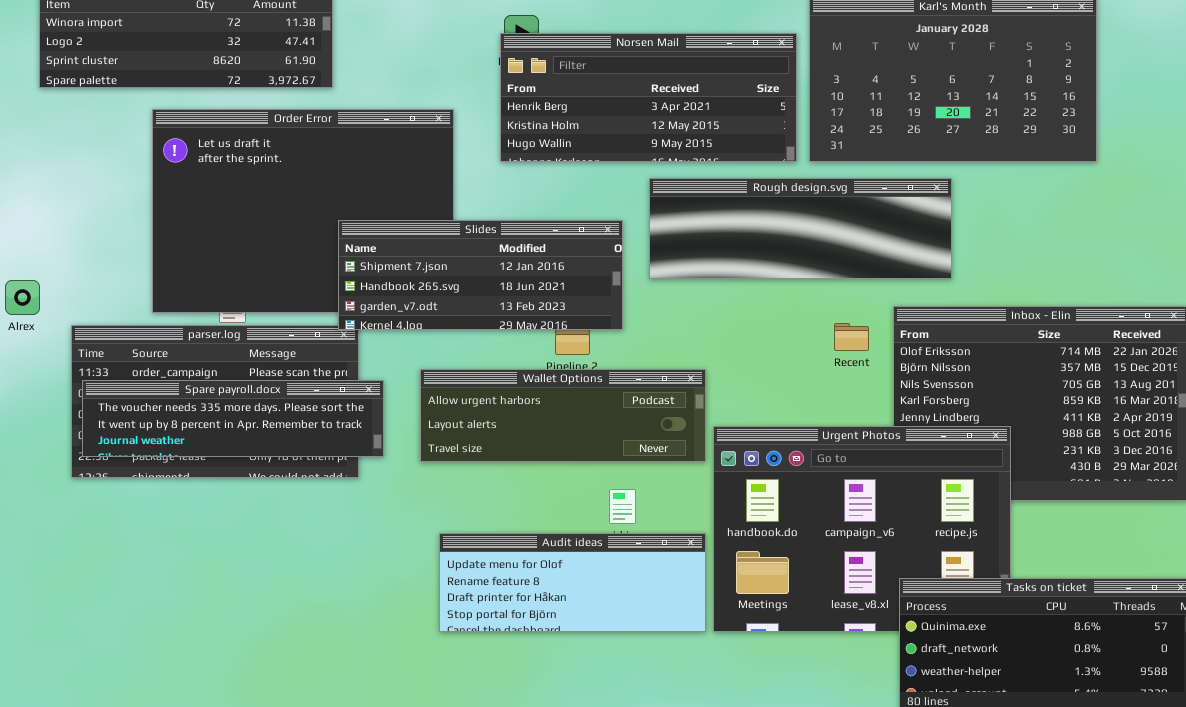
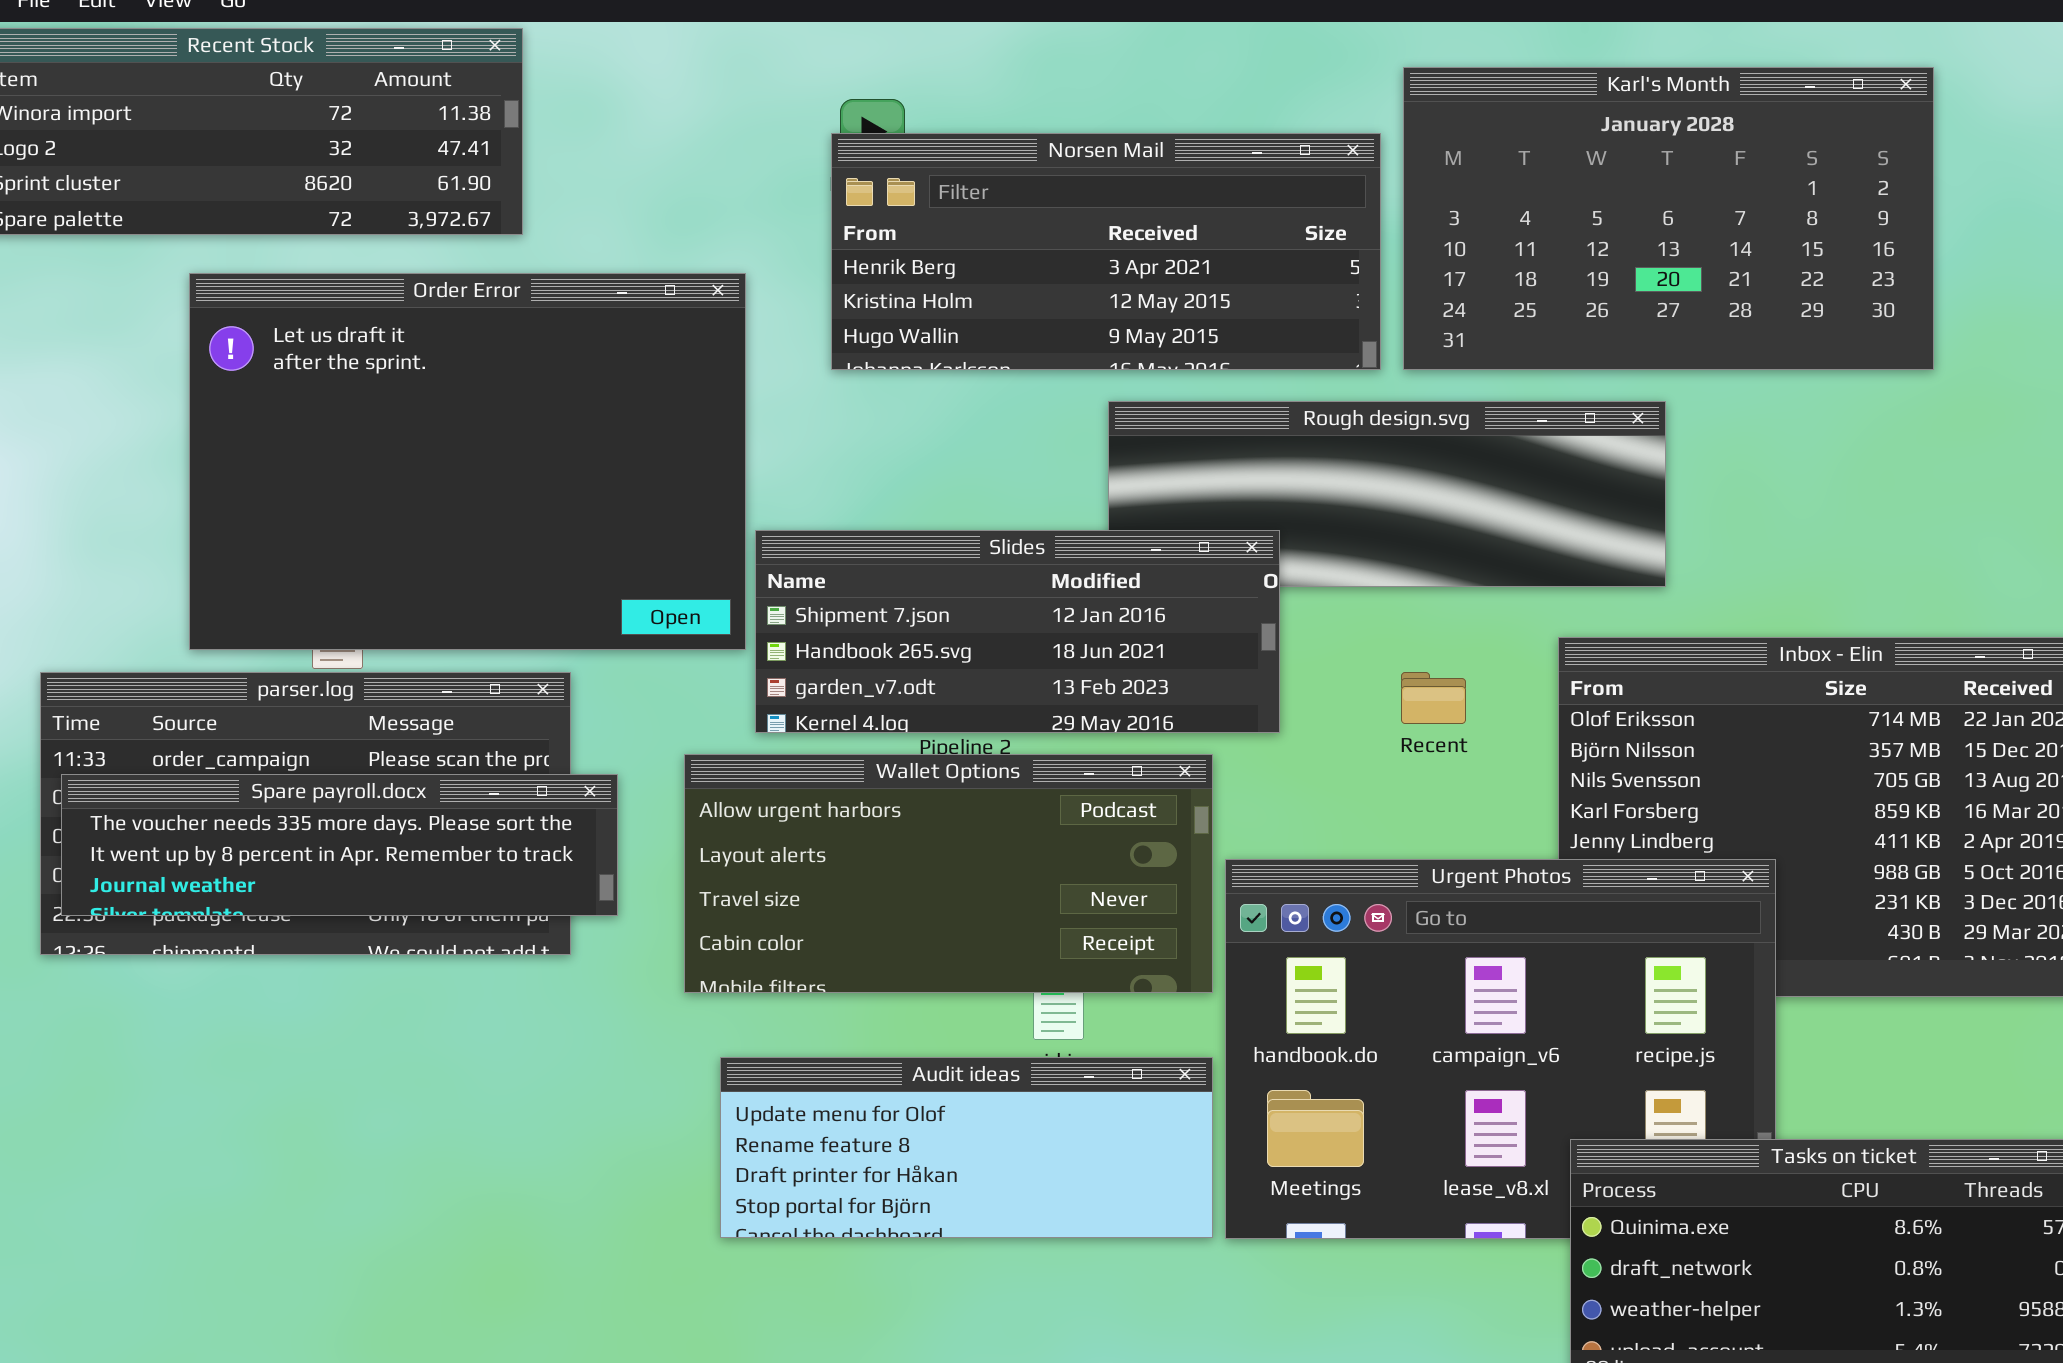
Slides: [338,220,623,330] -> [755,530,1280,733], moved
Recent: [834,323,869,351] -> [1401,672,1466,724], moved
Wallet Options: [420,369,706,462] -> [684,754,1213,993], resized

